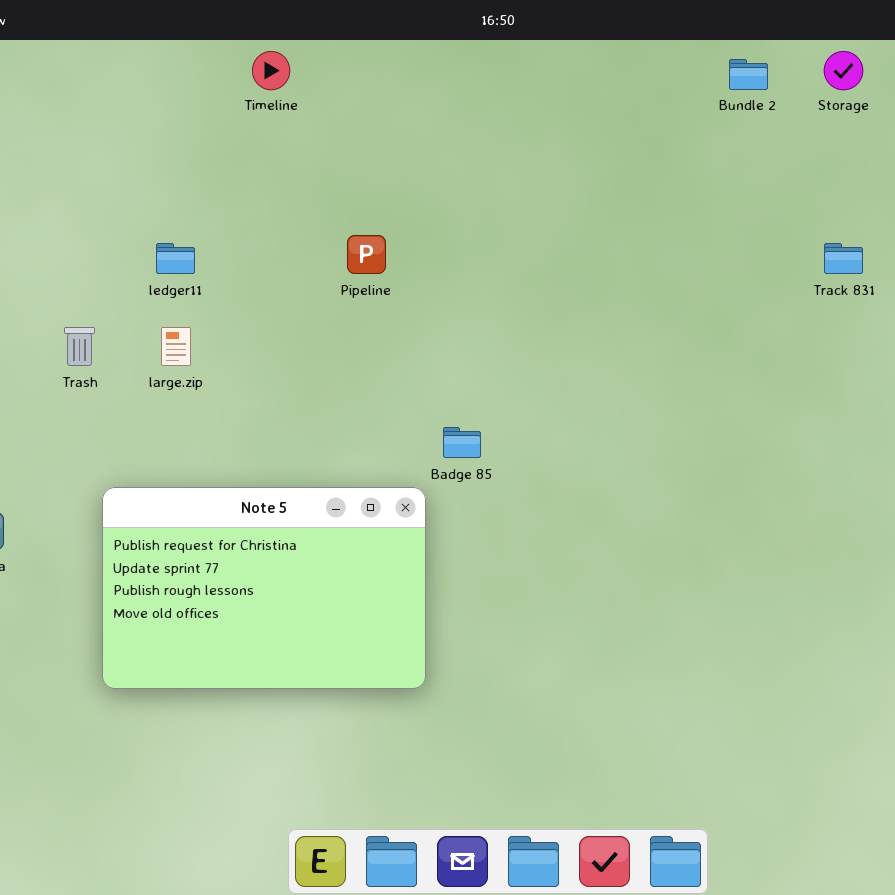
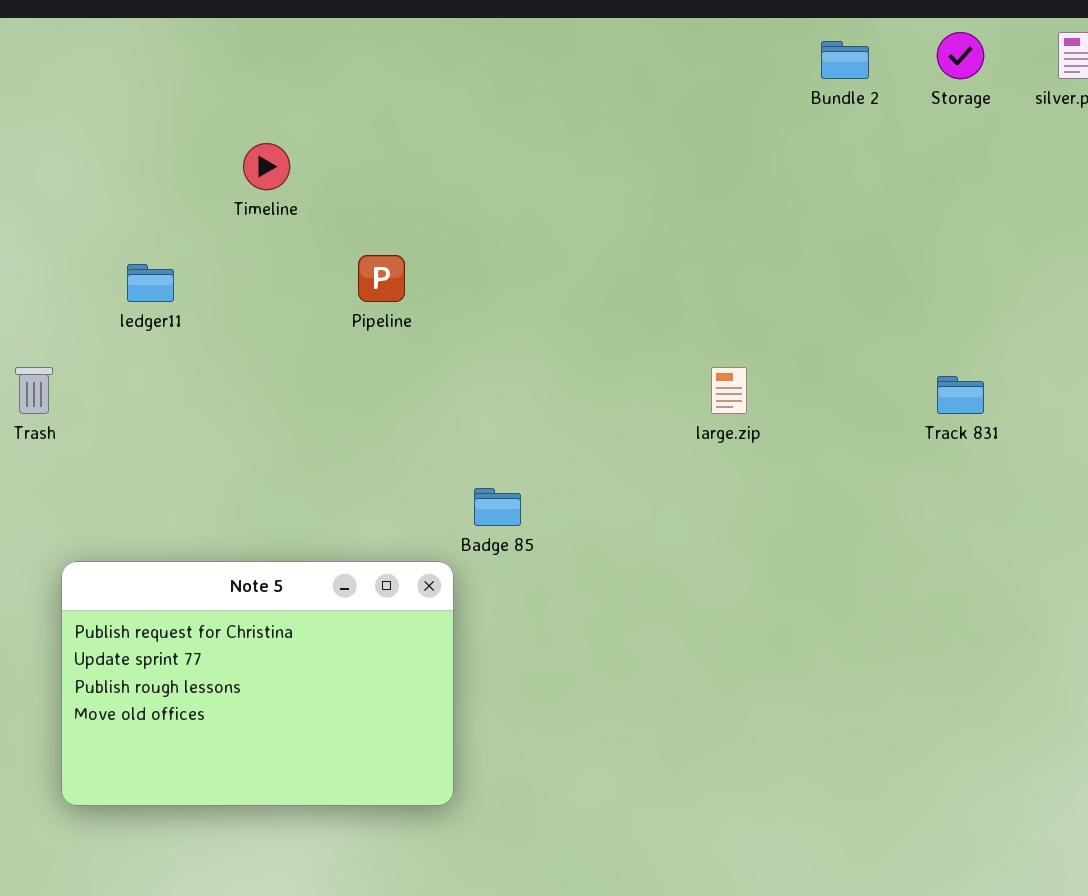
Timeline: [252,51,290,90] -> [243,143,290,190], moved
Track 831: [824,243,863,274] -> [937,376,984,414], moved
large.zip: [161,327,191,366] -> [711,367,747,414], moved

